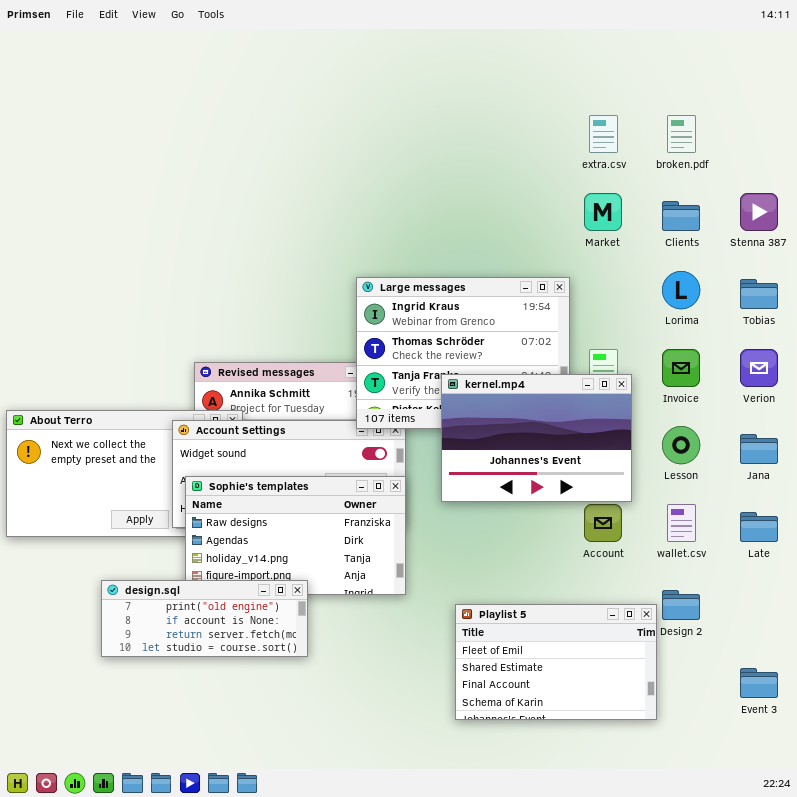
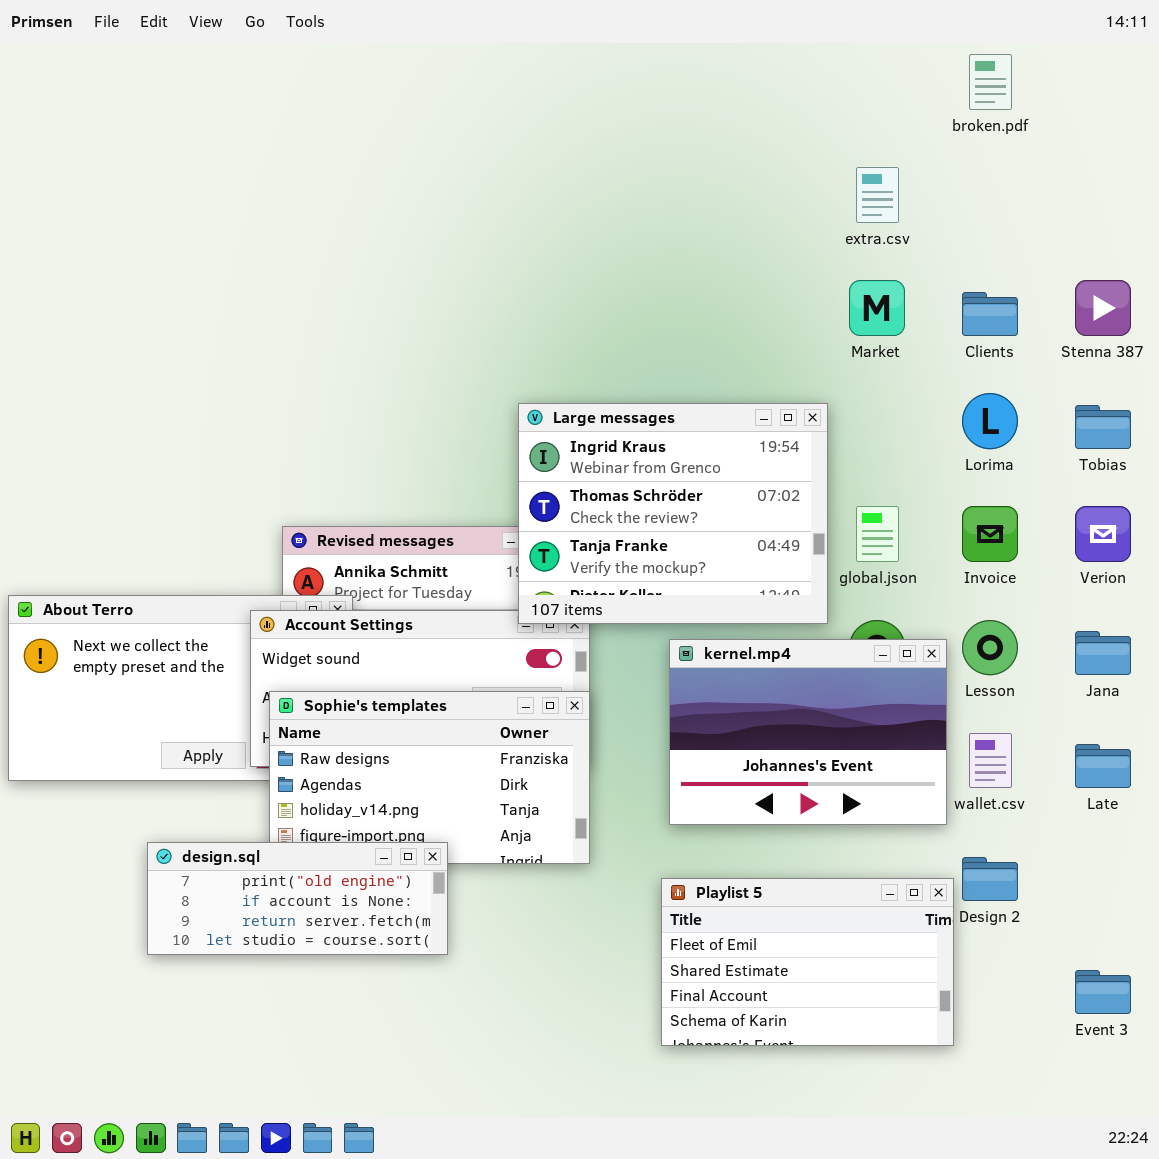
broken.pdf: [667,115,696,153] -> [969,54,1012,110], moved
kernel.mp4: [441,374,632,502] -> [669,639,947,825], moved

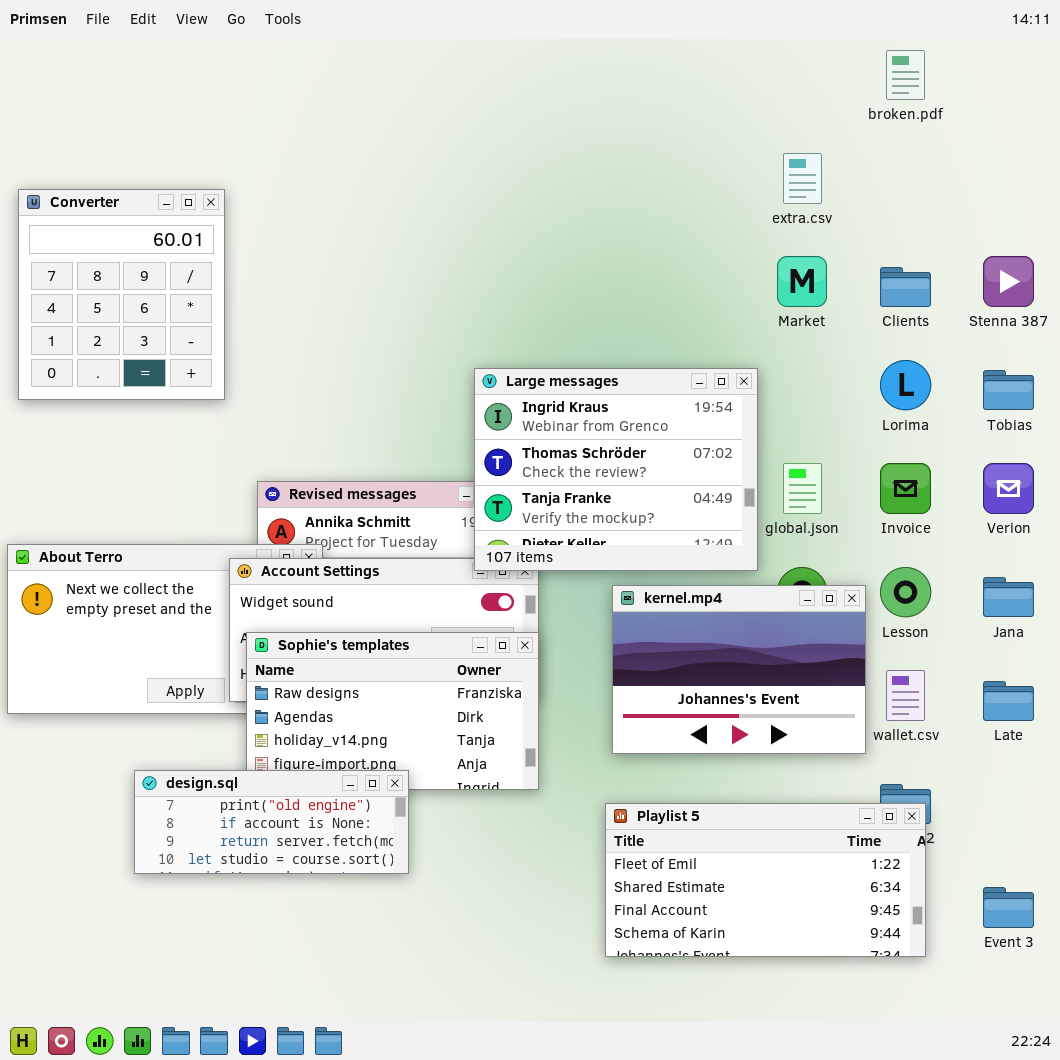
Converter: none -> [18,189,225,400], opened
Playlist 5: [661,878,954,1046] -> [605,803,926,957], resized

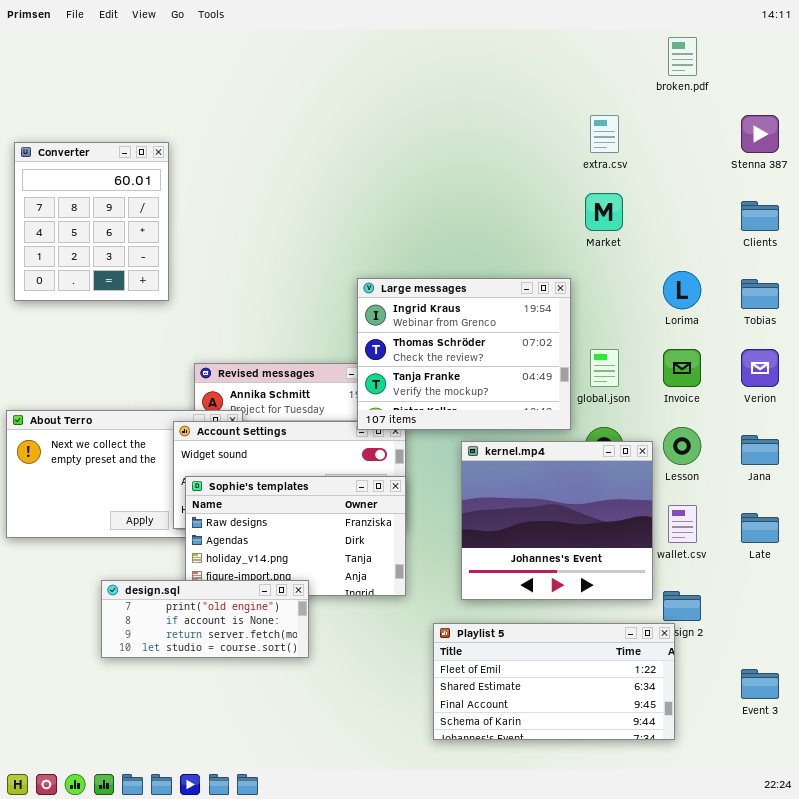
Stenna 387: [983,256,1034,307] -> [741,115,779,153], moved
Clients: [880,267,931,307] -> [741,201,779,231], moved
kernel.mp4: [612,585,866,754] -> [461,441,653,600], resized
Playlist 5: [605,803,926,957] -> [433,623,675,740], moved

